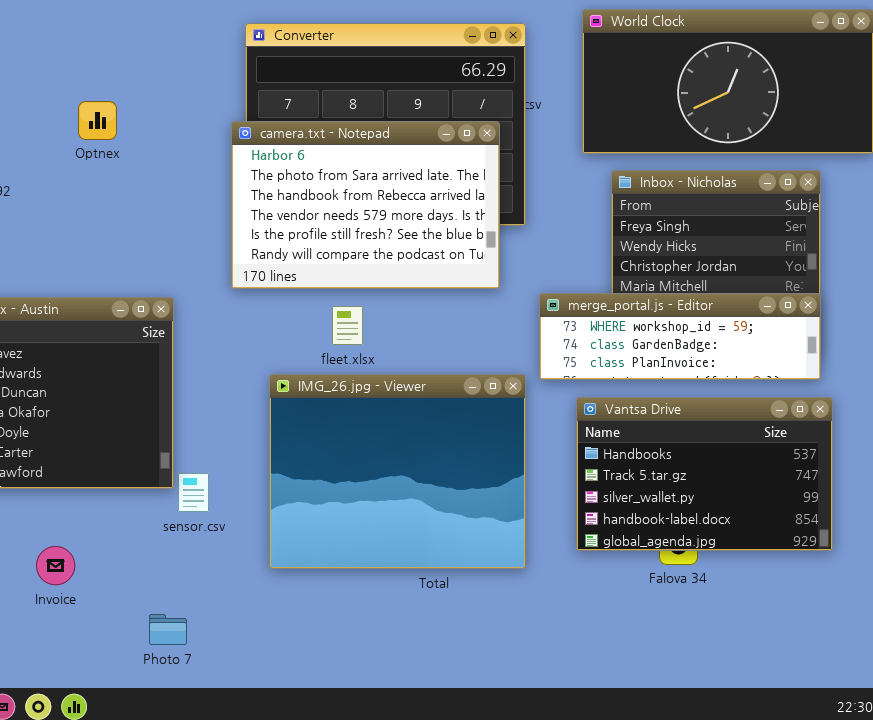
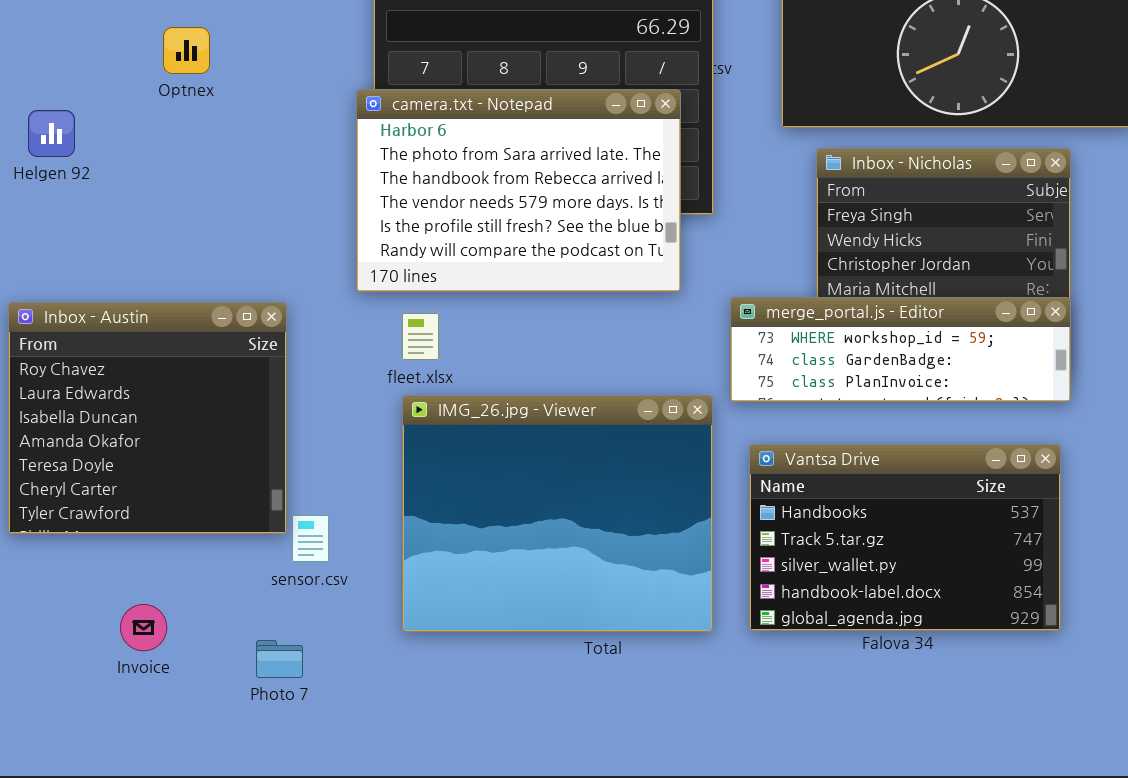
Optnex: [78,101,117,140] -> [163,27,210,74], moved
fleet.xlsx: [332,306,363,345] -> [402,313,439,360], moved
Vantsa Drive: [576,397,833,551] -> [749,444,1061,631], moved
Photo 7: [149,614,187,645] -> [256,640,303,678], moved

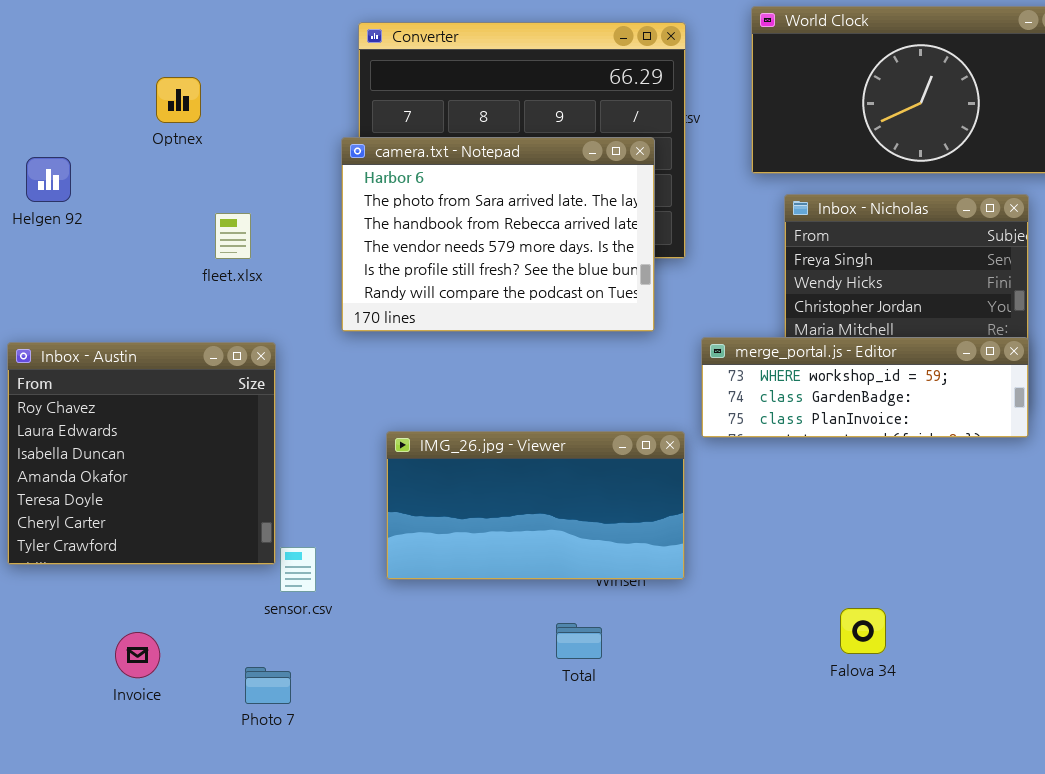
fleet.xlsx: [402,313,439,360] -> [215,213,251,259], moved
IMG_26.jpg - Viewer: [402,395,713,632] -> [386,431,685,580], resized
Vantsa Drive: [749,444,1061,631] -> none, closed

